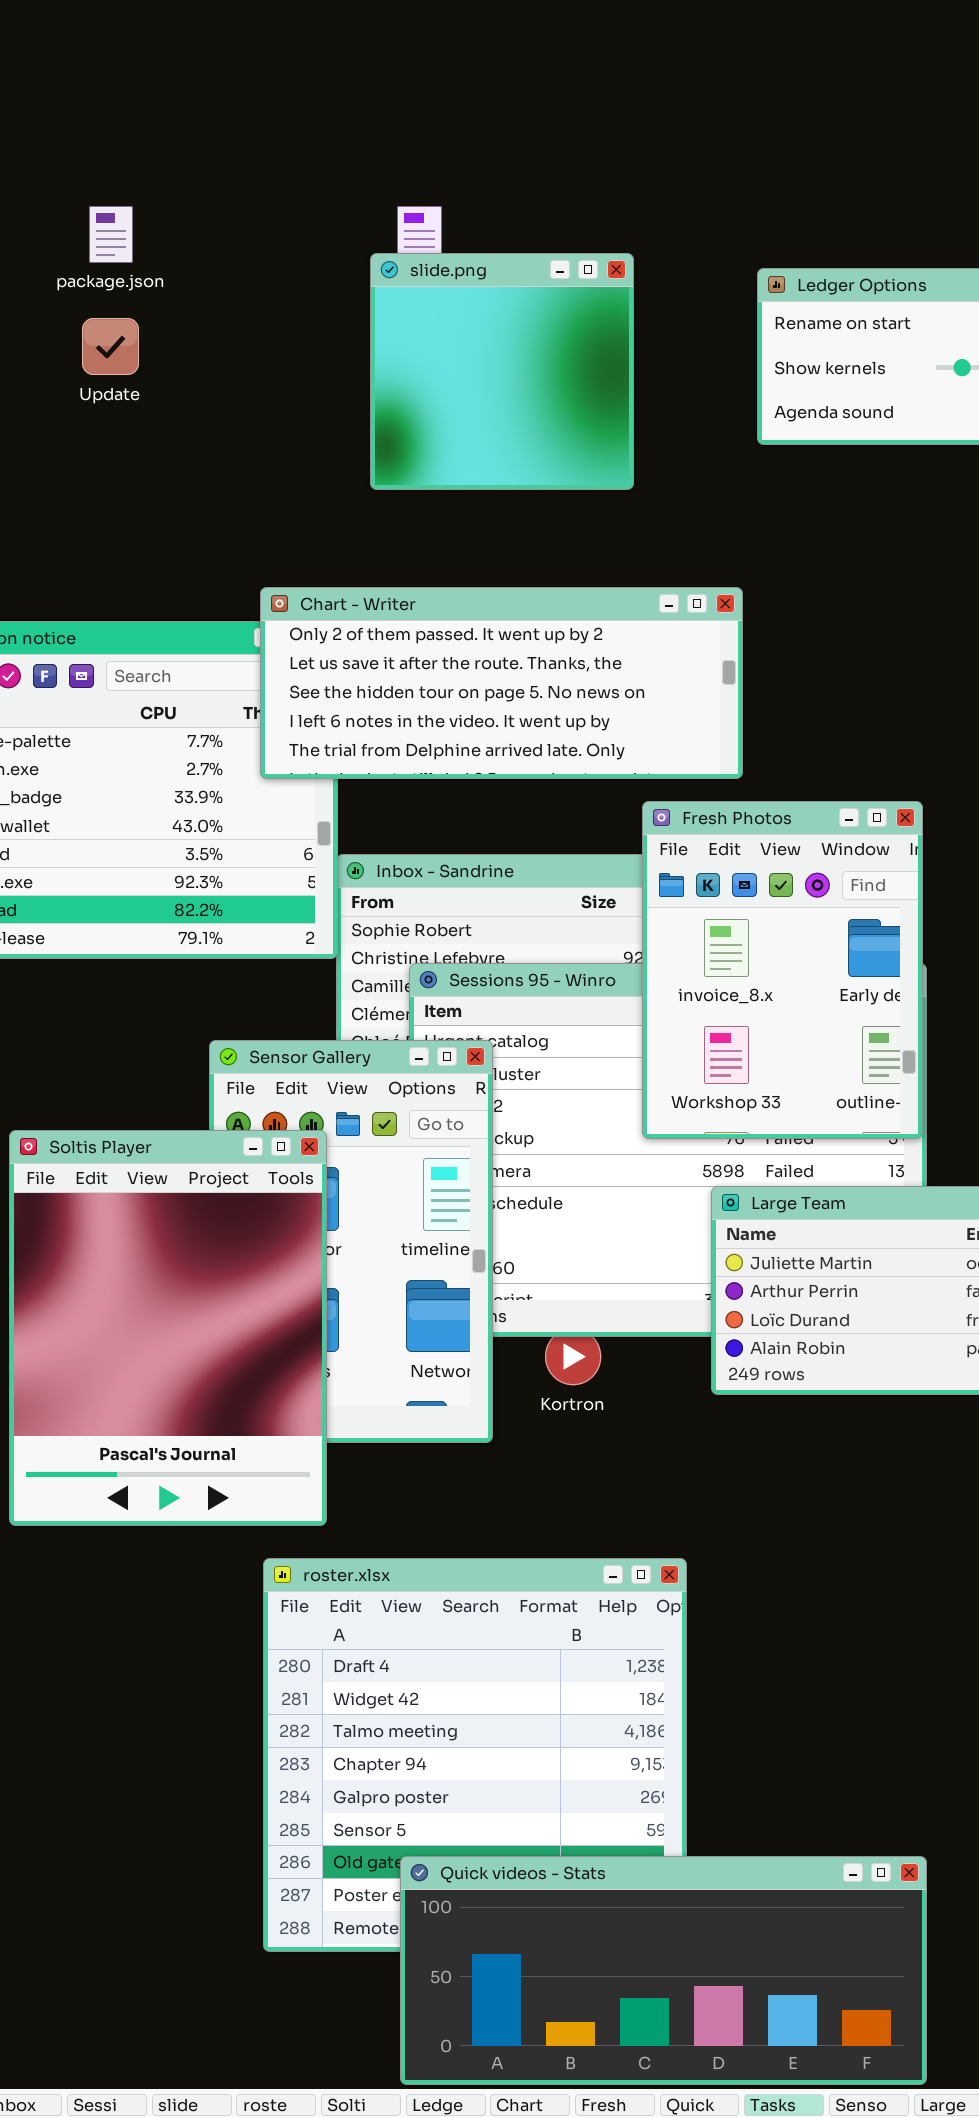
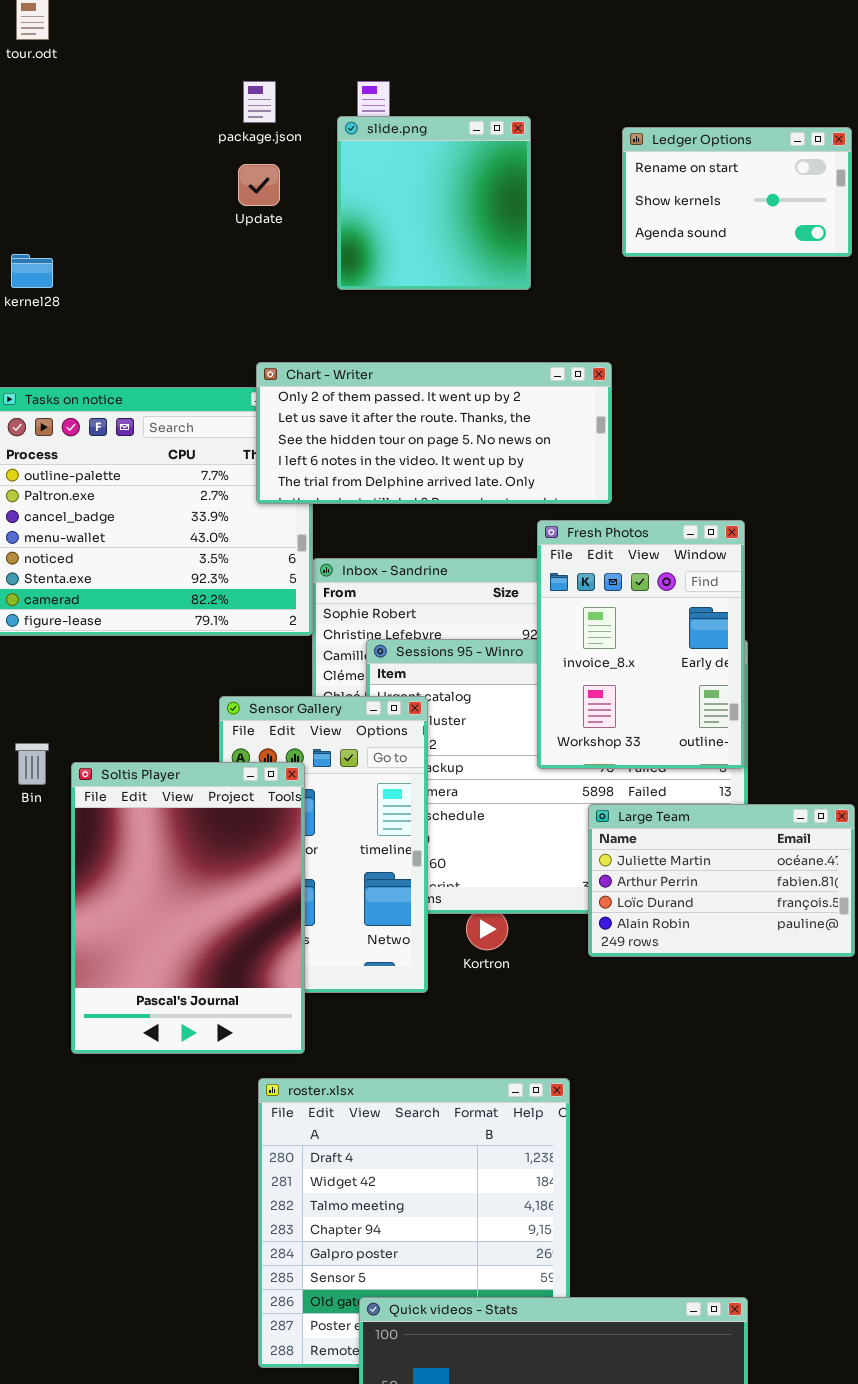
package.json: [89,206,133,263] -> [243,81,276,123], moved
Update: [82,318,139,375] -> [238,164,280,206], moved

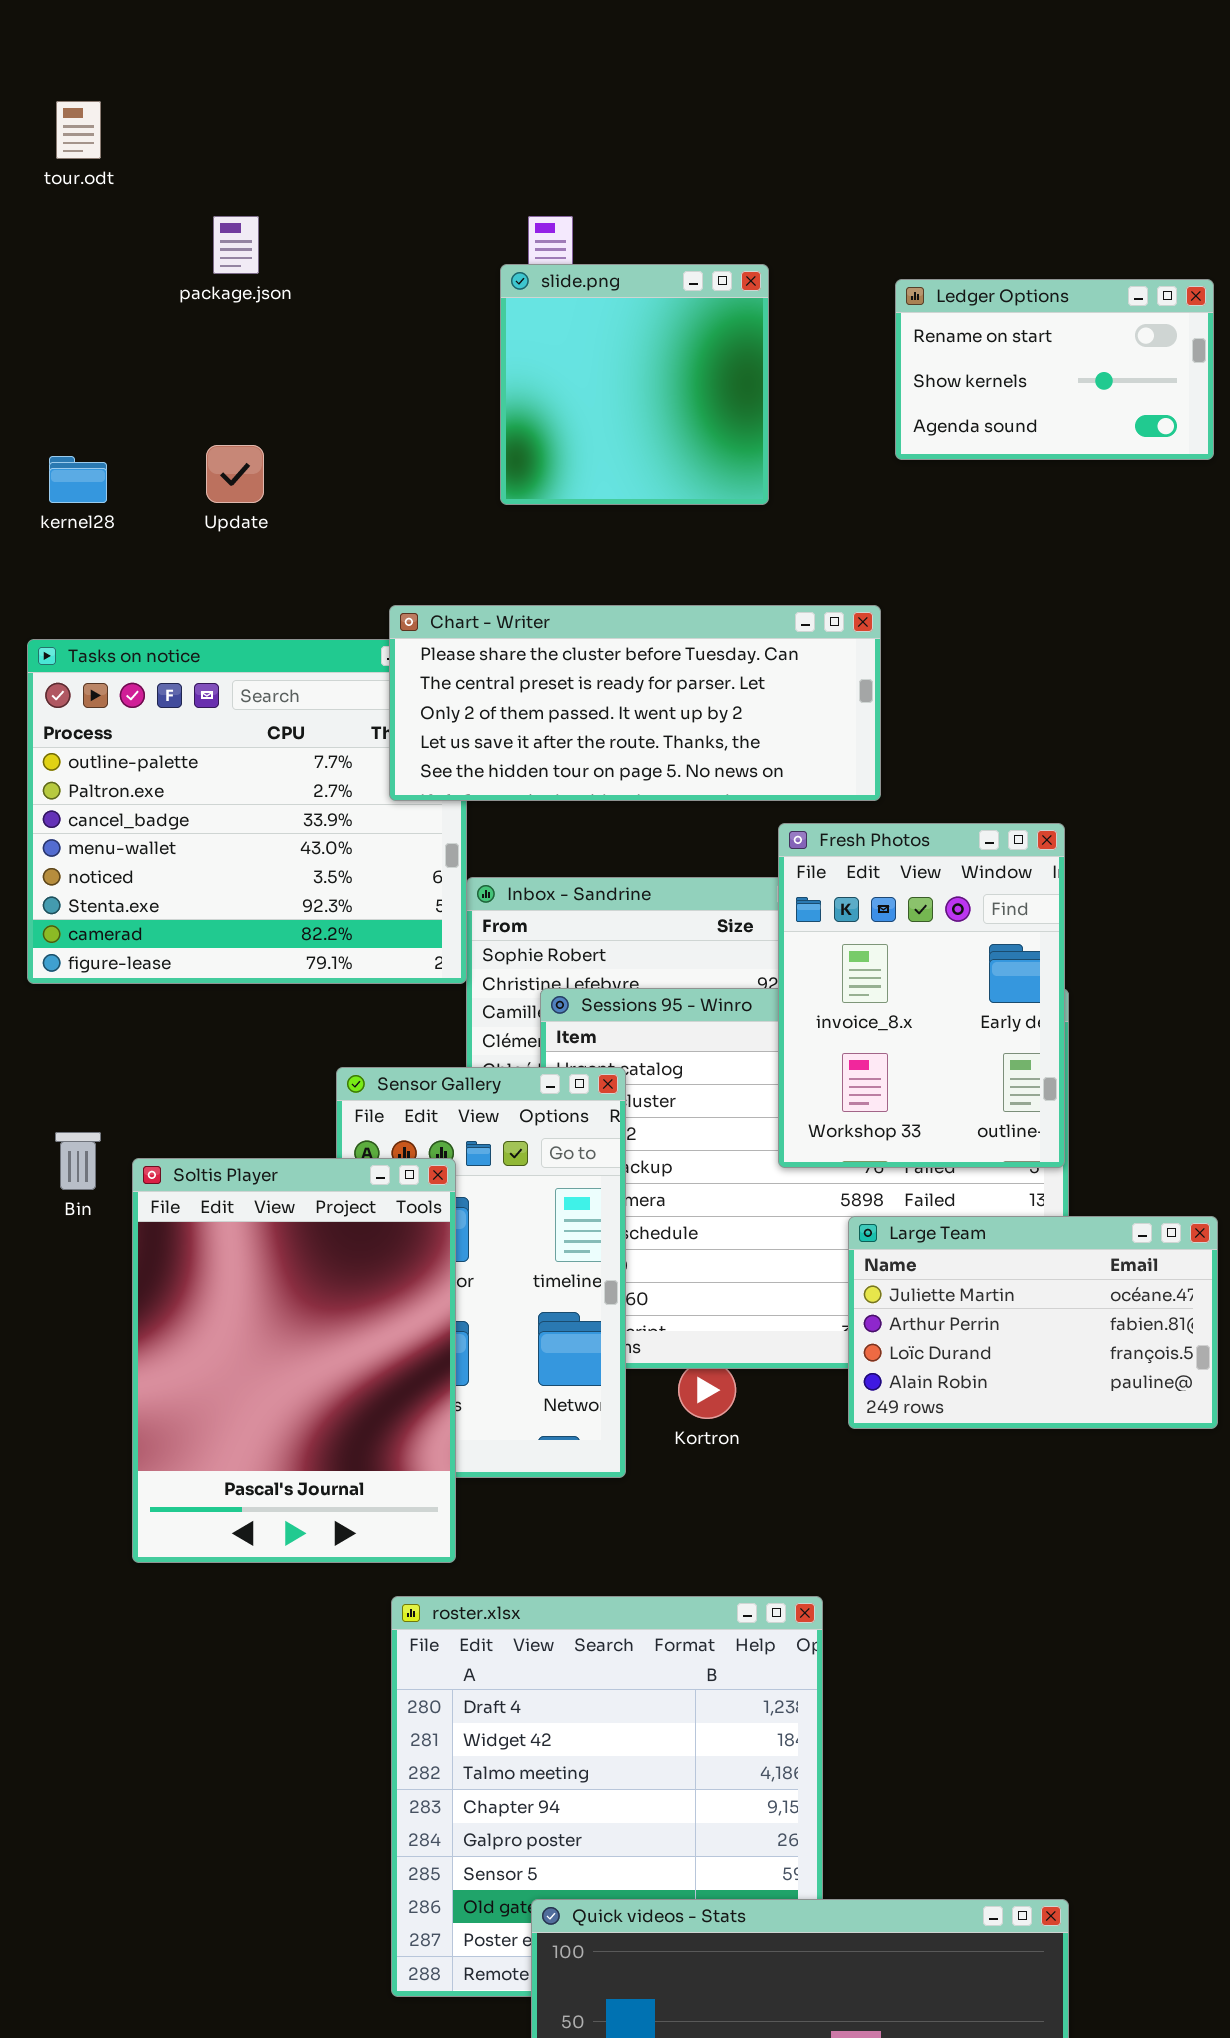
package.json: [243,81,276,123] -> [213,216,259,274], moved
Update: [238,164,280,206] -> [206,445,264,503], moved
Chart - Writer: [256,362,612,504] -> [389,605,881,801], scrolled up 2 rows

